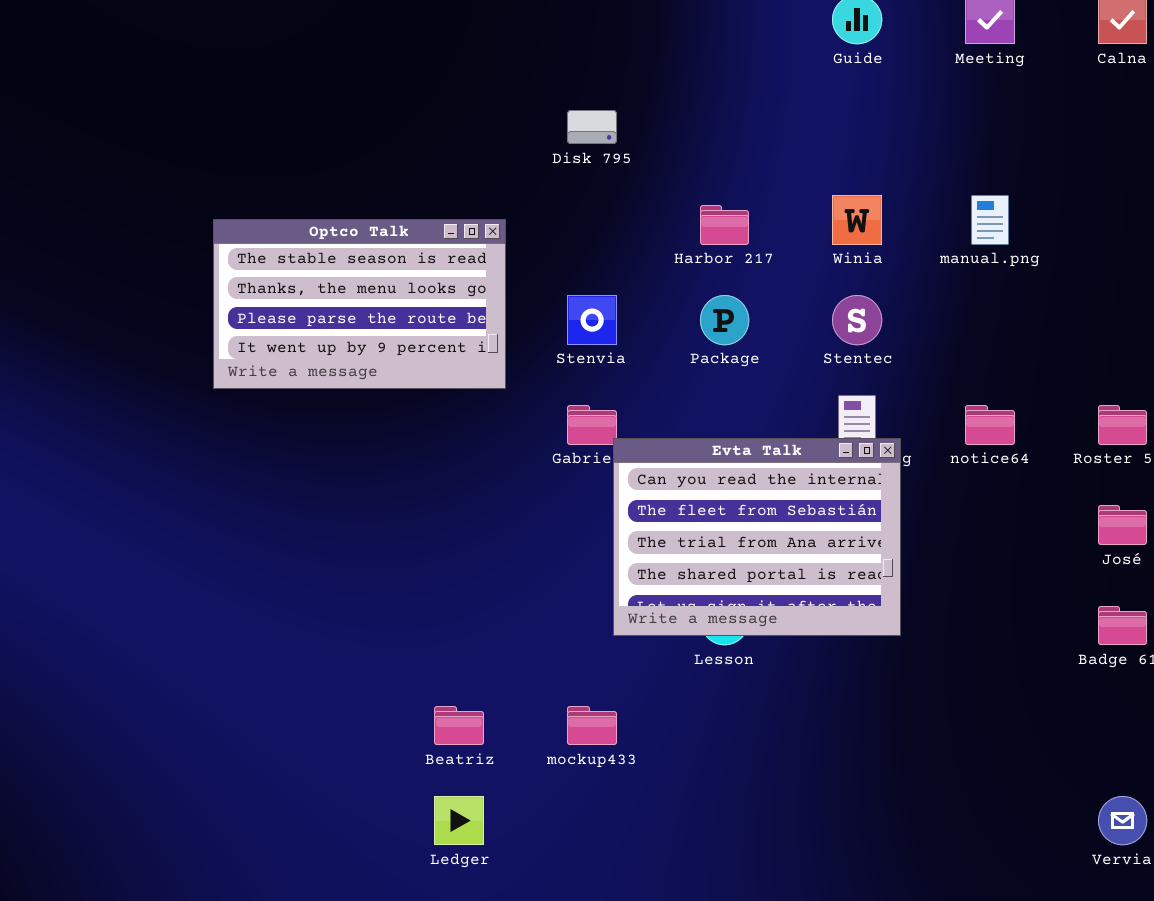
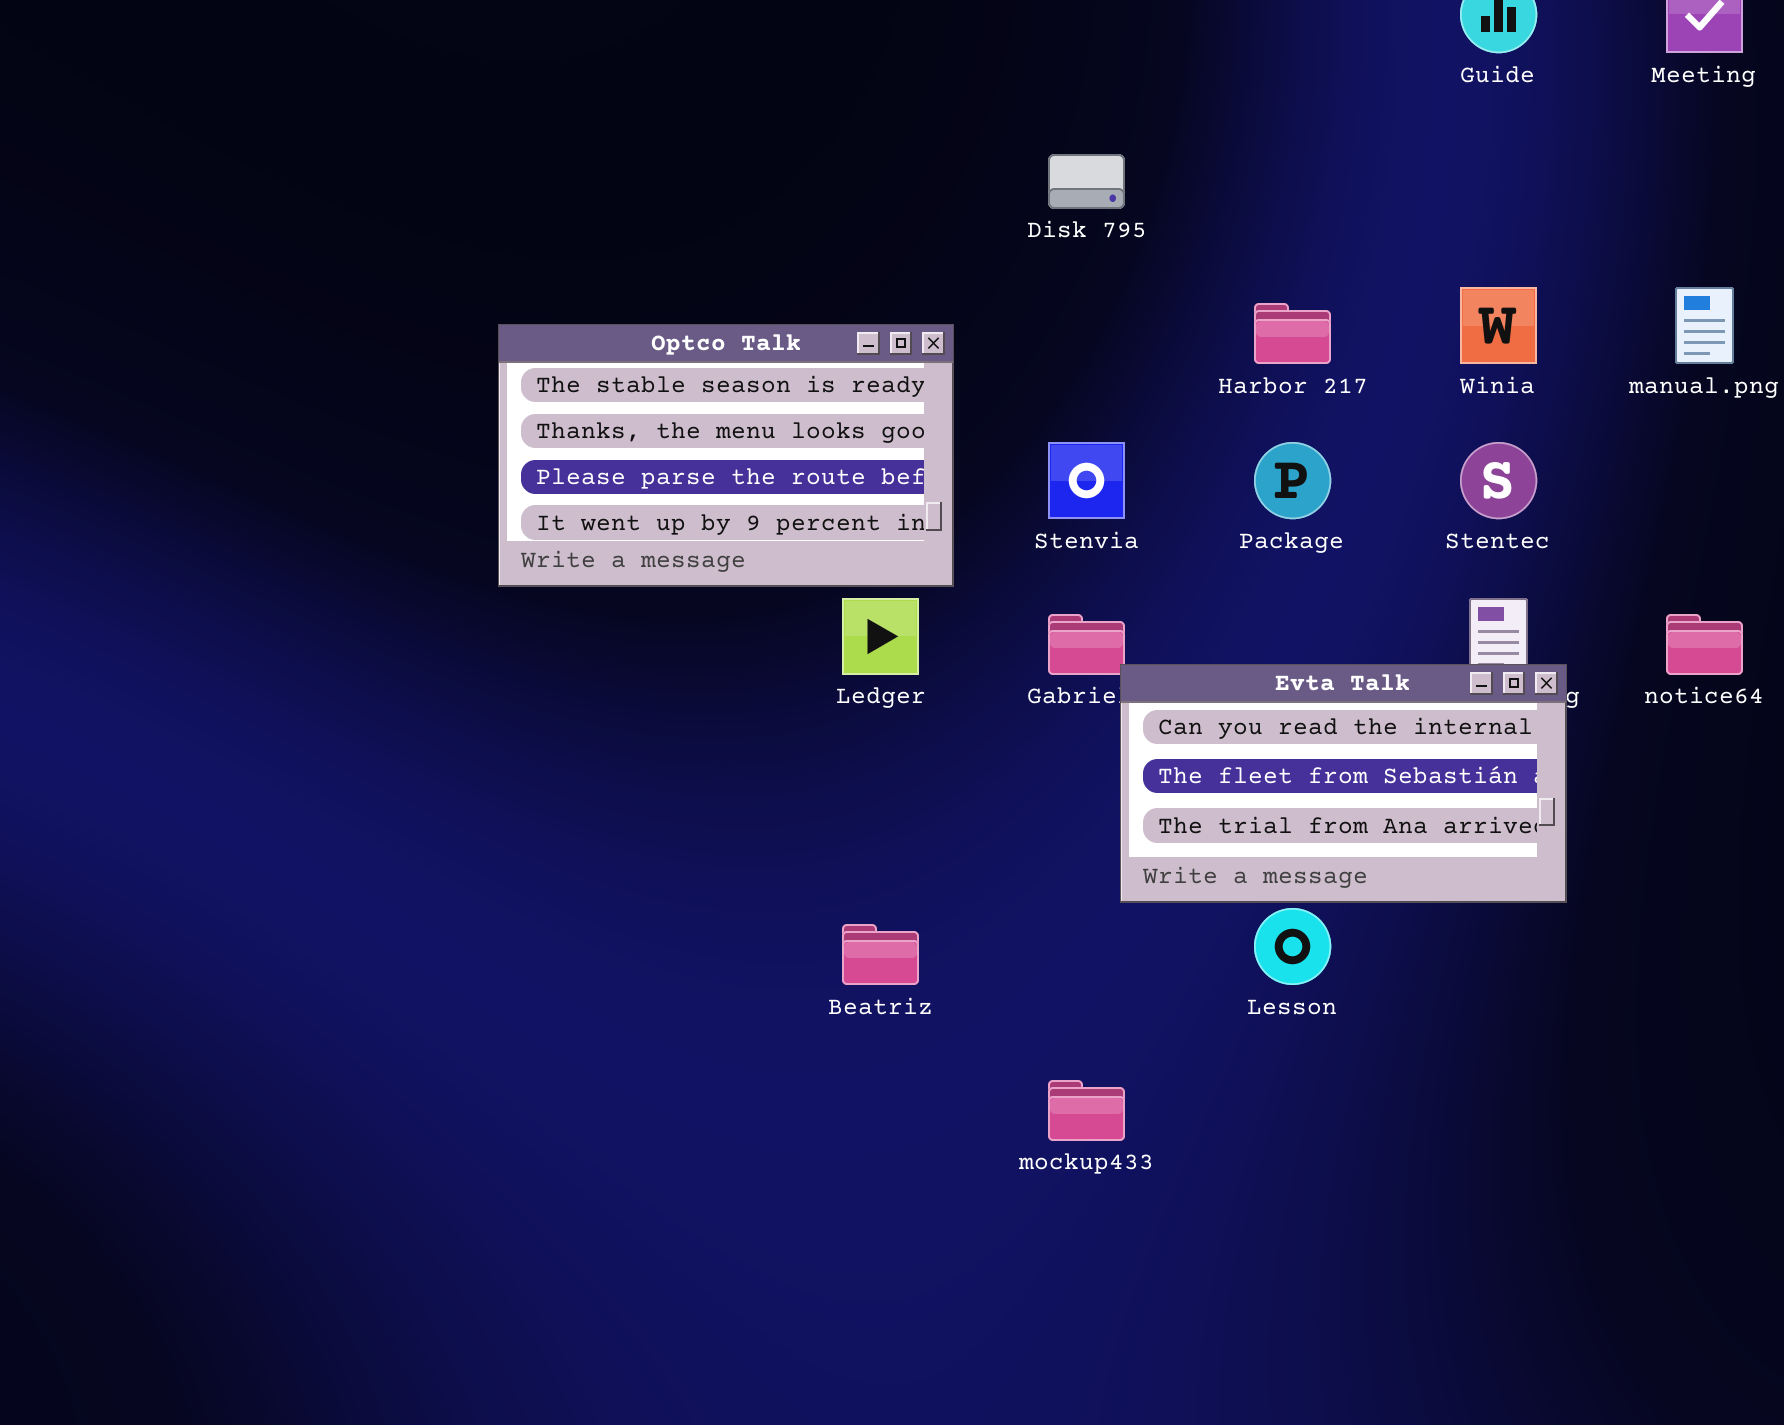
Evta Talk: [613,438,901,636] -> [1120,664,1567,903], resized
Beatriz: [434,706,484,745] -> [842,924,919,985], moved
Ledger: [434,796,484,845] -> [842,598,919,675], moved

